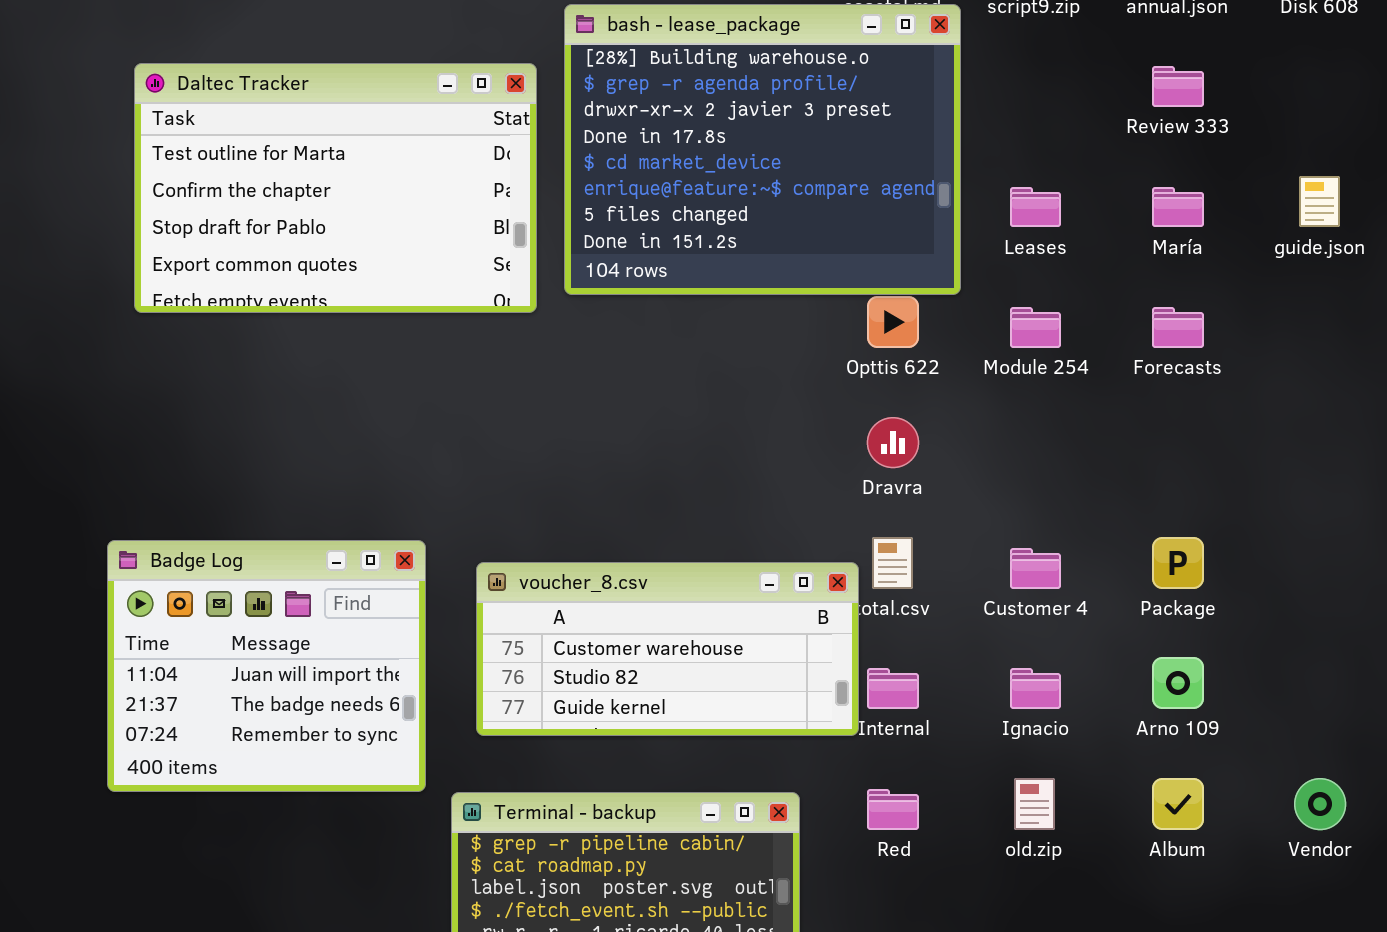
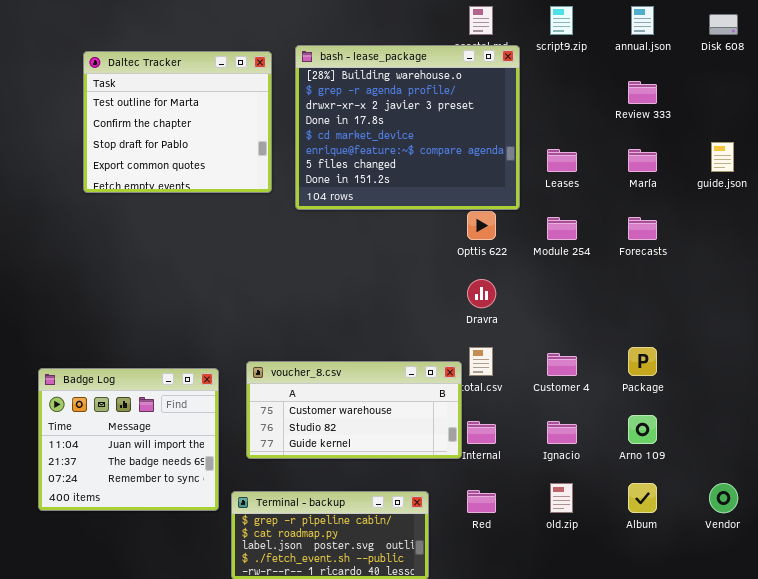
Daltec Tracker: [134,63,537,313] -> [83,51,272,193], moved, resized
Badge Log: [107,540,426,792] -> [38,368,219,511], moved

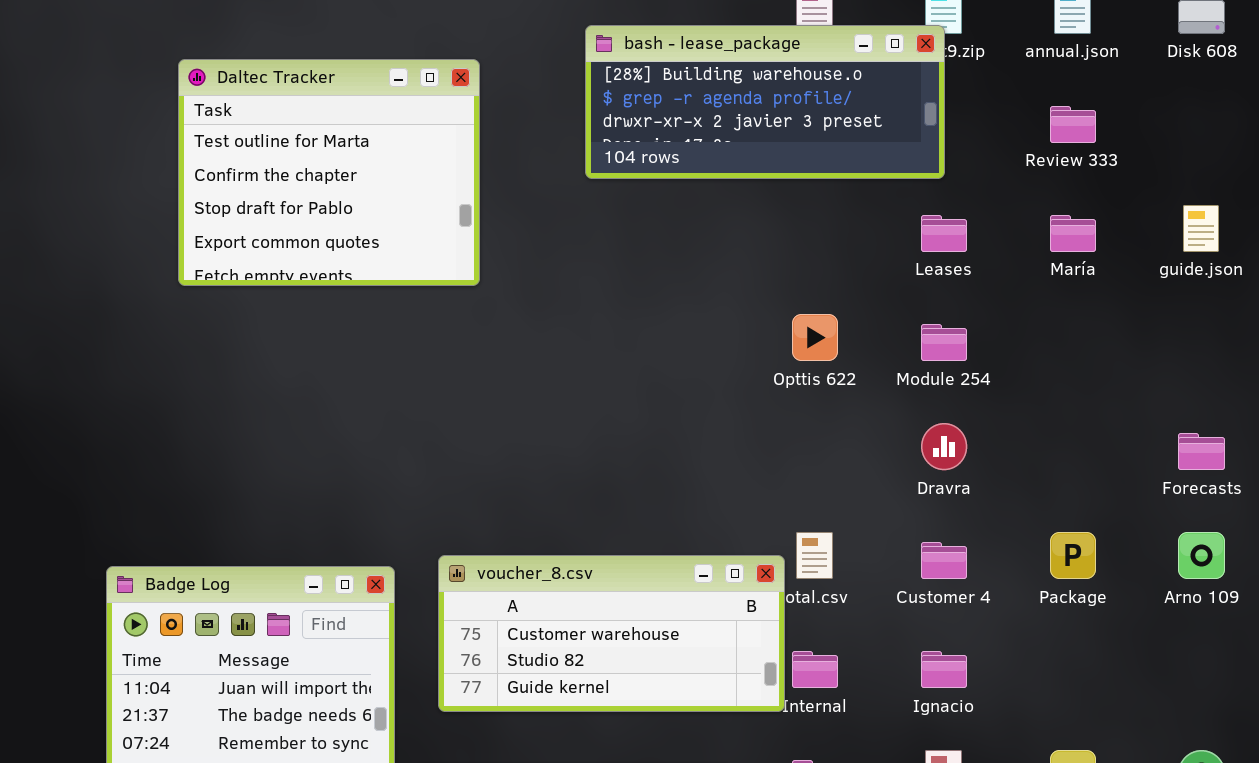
bash - lease_package: [295,45,520,210] -> [585,25,945,179], moved, resized
Forecasts: [628,217,657,240] -> [1178,433,1225,470], moved
Dravra: [467,279,496,308] -> [921,423,967,470], moved
Arno 109: [628,415,657,444] -> [1178,532,1225,579], moved

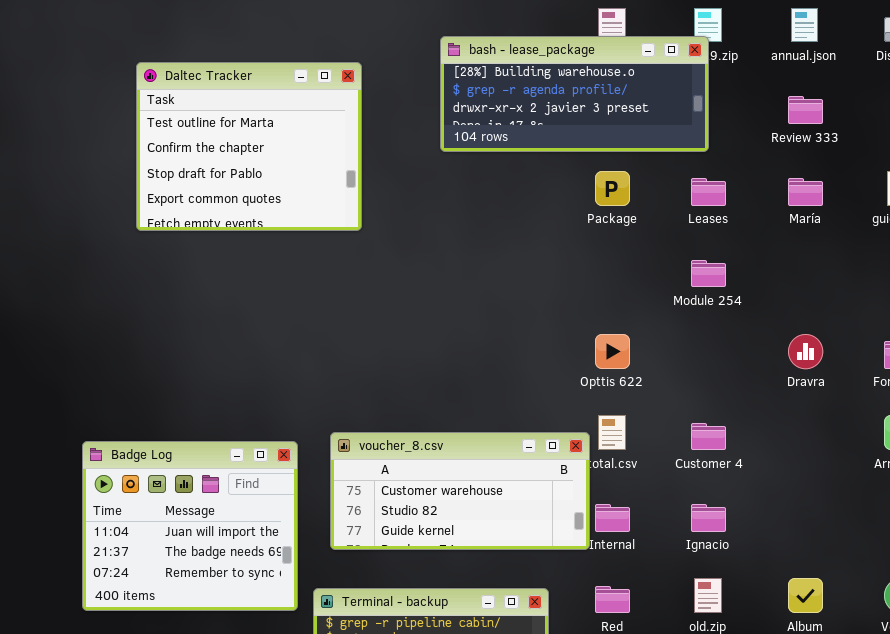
Opttis 622: [792,314,838,361] -> [595,334,630,369], moved
Dravra: [921,423,967,470] -> [788,334,823,369], moved
Package: [1050,532,1096,579] -> [595,171,630,206], moved

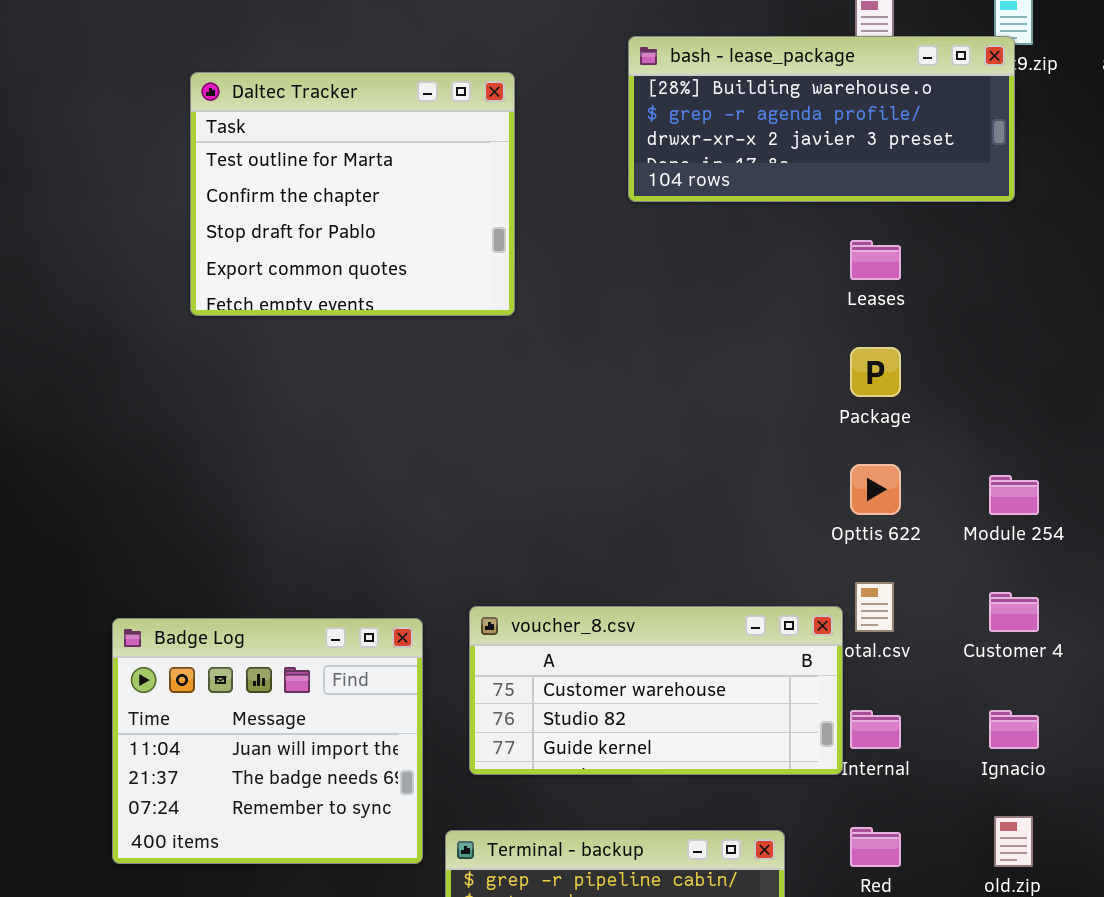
Package: [595,171,630,206] -> [850,347,901,397], moved
Leases: [691,178,726,206] -> [850,240,901,280], moved
Module 254: [691,260,726,287] -> [989,475,1039,515], moved

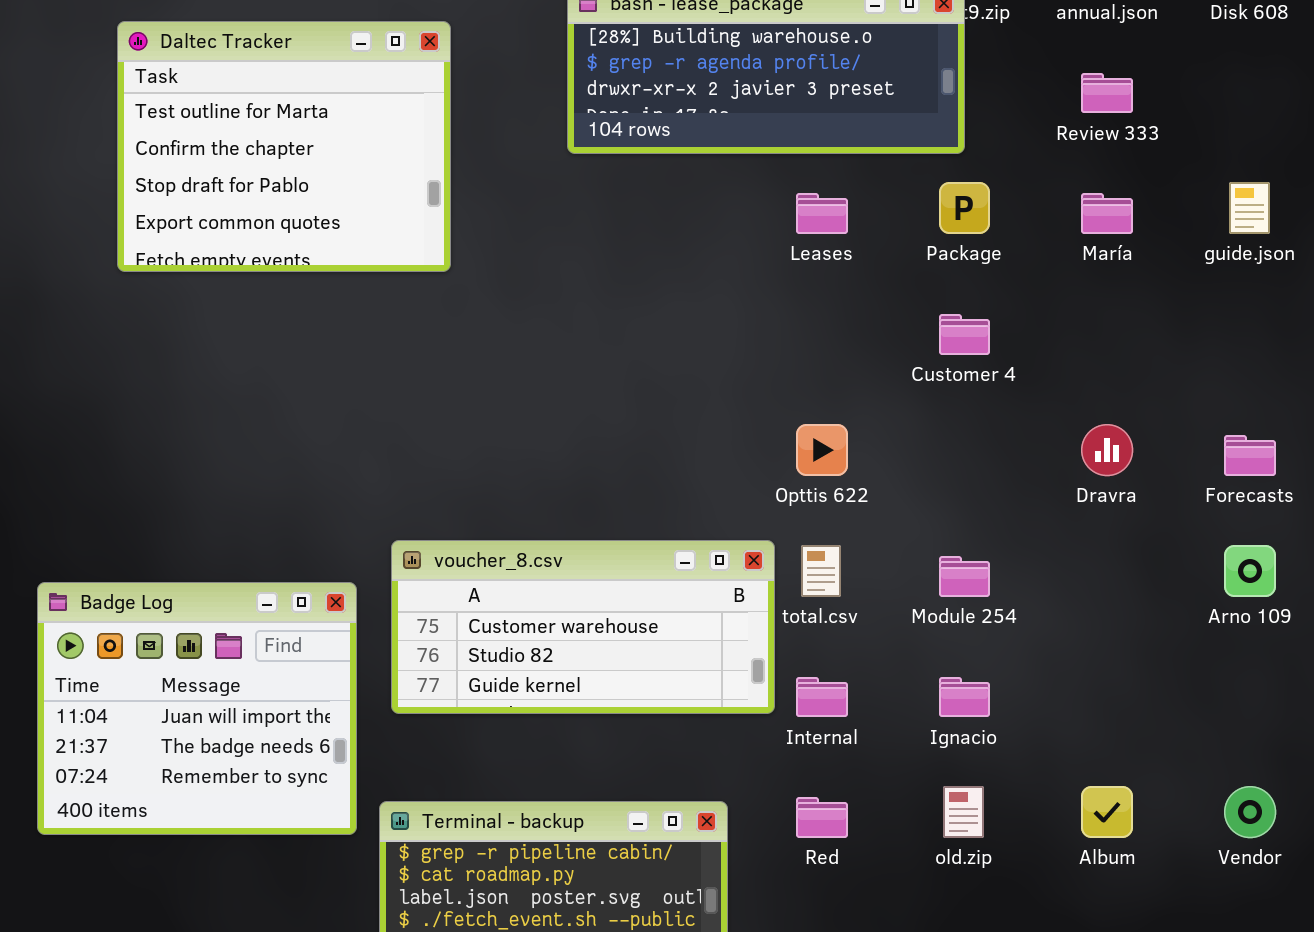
Package: [850,347,901,397] -> [939,182,990,234], moved
Module 254: [989,475,1039,515] -> [939,556,990,597], moved
Customer 4: [989,592,1039,632] -> [939,314,990,355], moved
voucher_8.csv: [469,606,843,775] -> [391,540,775,714], moved

